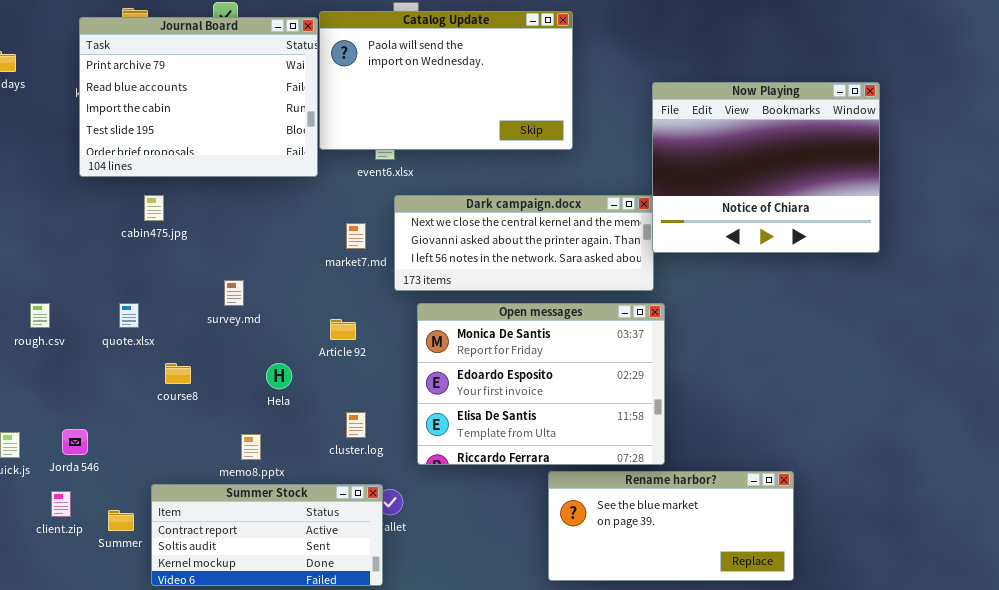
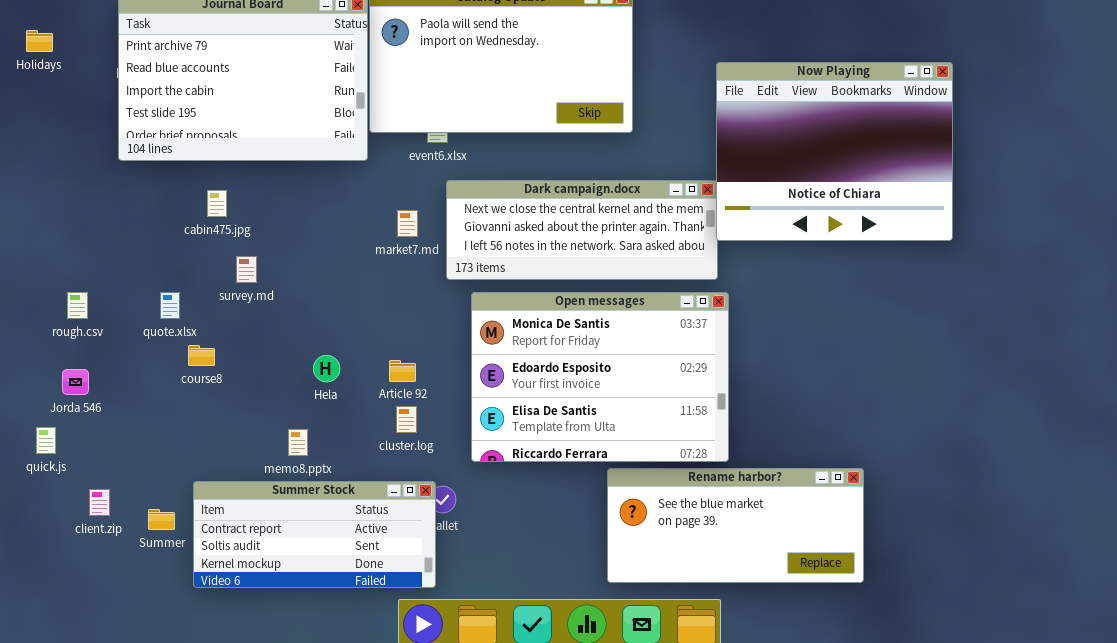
cabin475.jpg: [144,195,164,221] -> [207,190,227,217], moved
survey.md: [224,280,244,306] -> [236,256,257,283], moved
Article 92: [330,319,356,340] -> [389,360,416,382], moved
course8: [165,363,191,384] -> [188,345,215,366], moved
Jorda 546: [62,429,88,455] -> [62,369,89,395], moved

